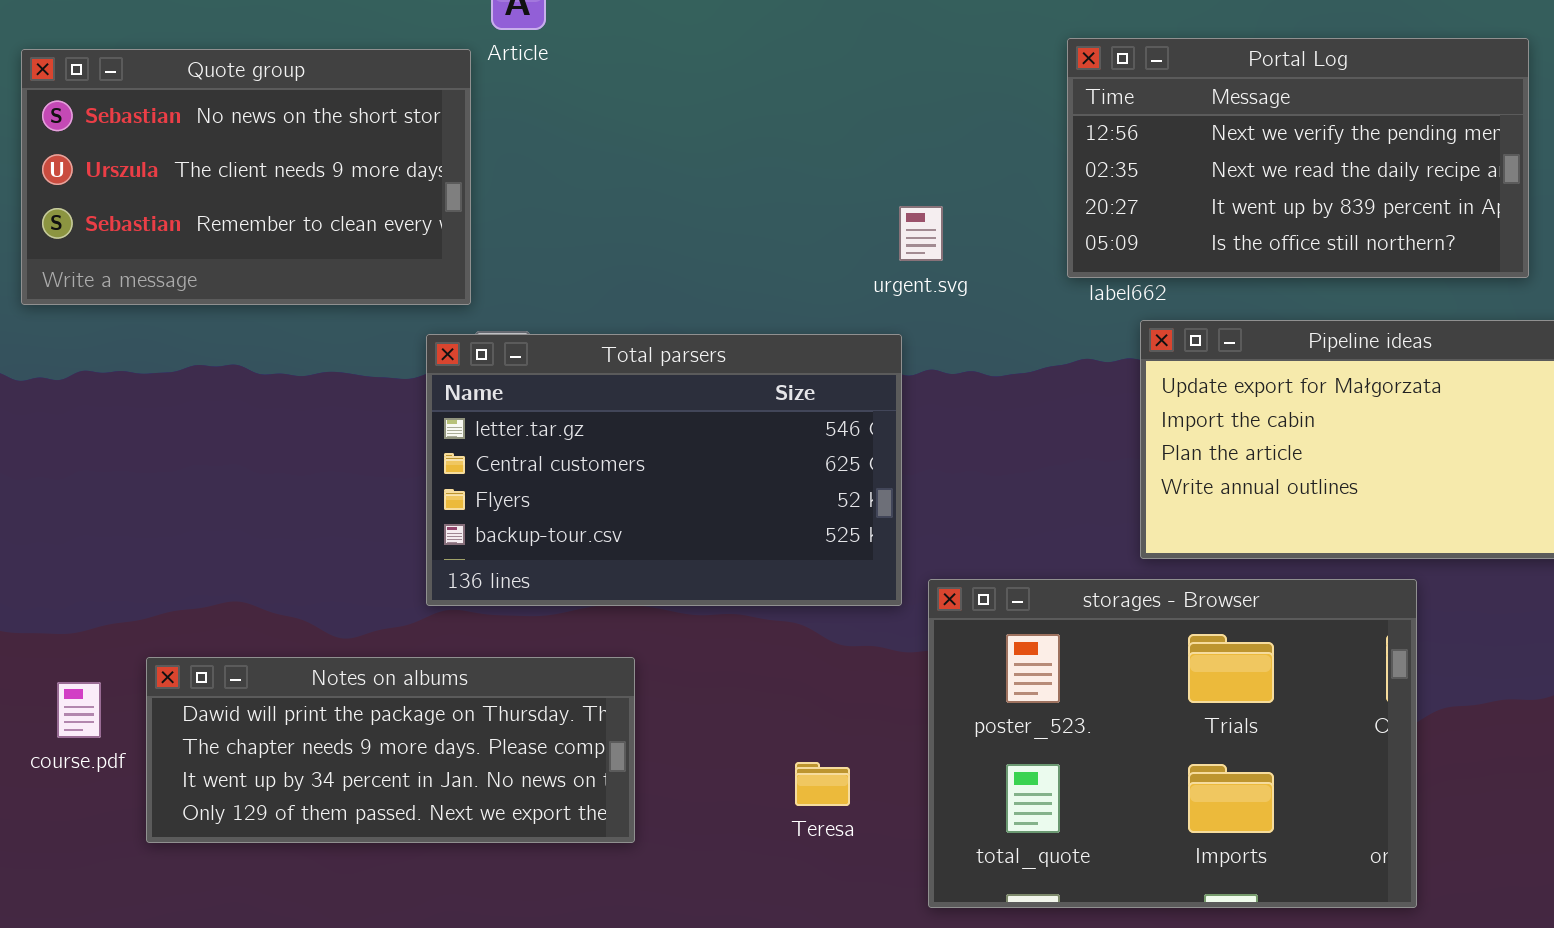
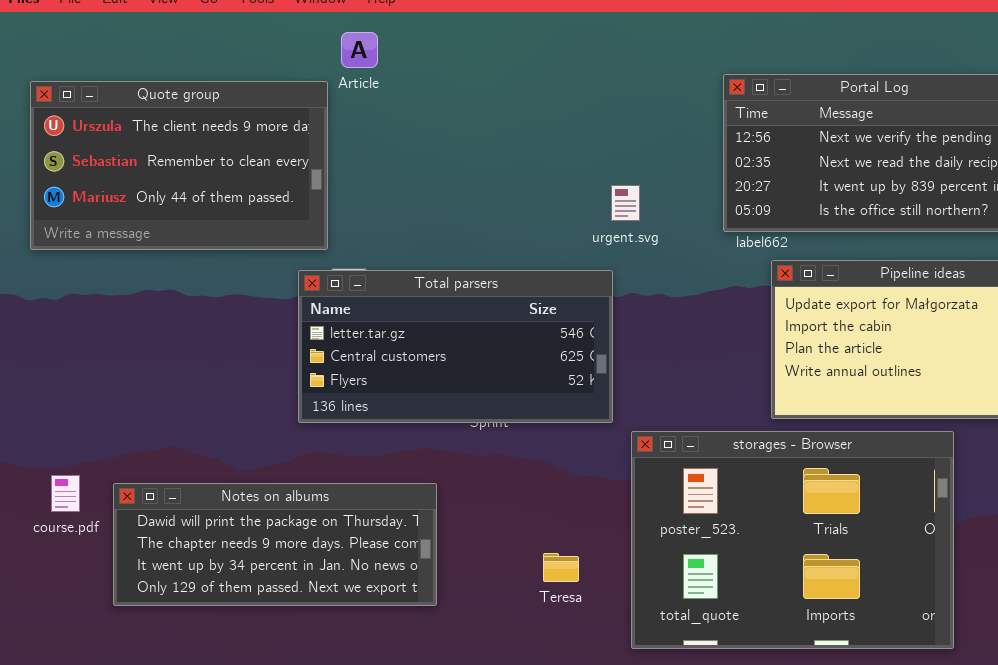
Quote group: [21,49,471,305] -> [30,81,328,250], scrolled down 1 row
Total parsers: [426,334,902,606] -> [298,270,613,423], resized
course.pdf: [57,682,101,738] -> [51,475,80,512], moved

